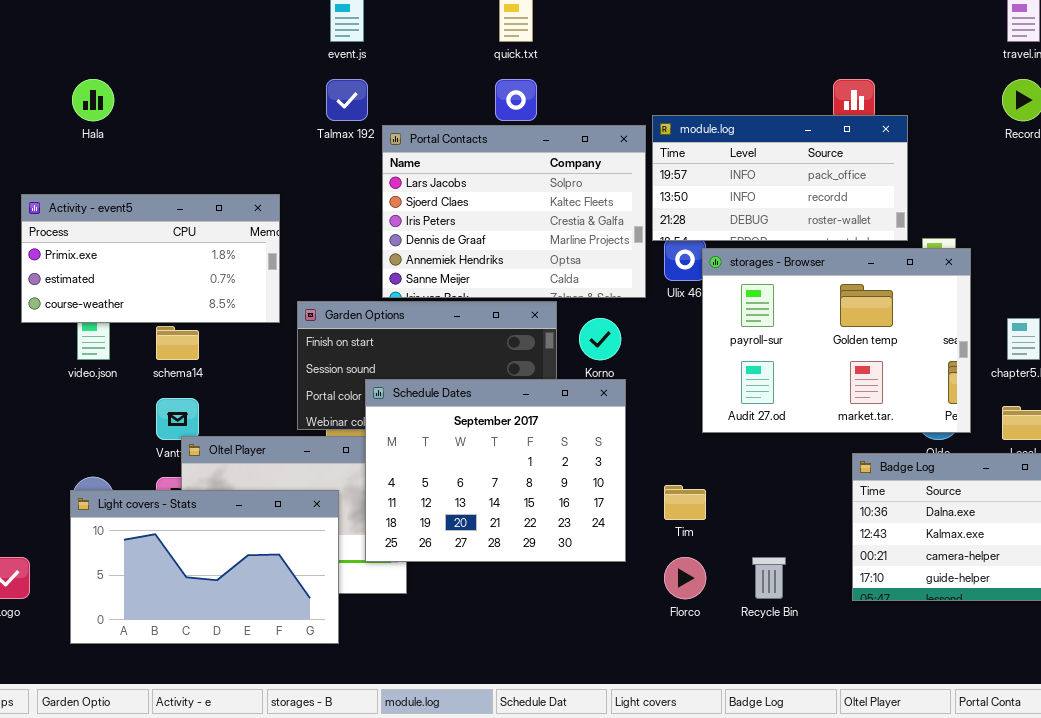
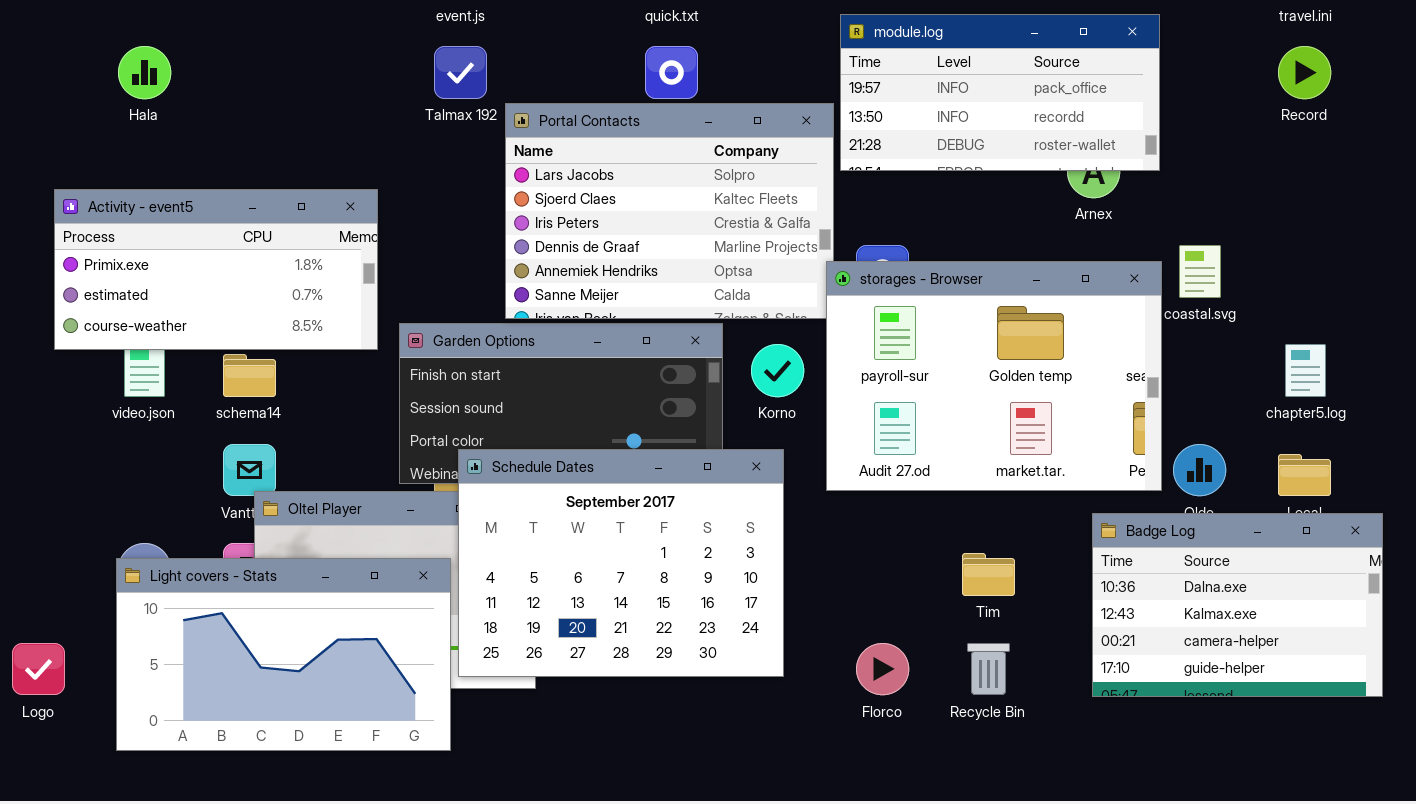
module.log: [652,115,908,241] -> [840,14,1160,171], moved
storages - Browser: [702,248,971,433] -> [826,261,1162,491], moved
Schedule Dates: [365,379,626,562] -> [458,449,784,677], moved
Tim: [664,485,706,520] -> [962,553,1015,596], moved

